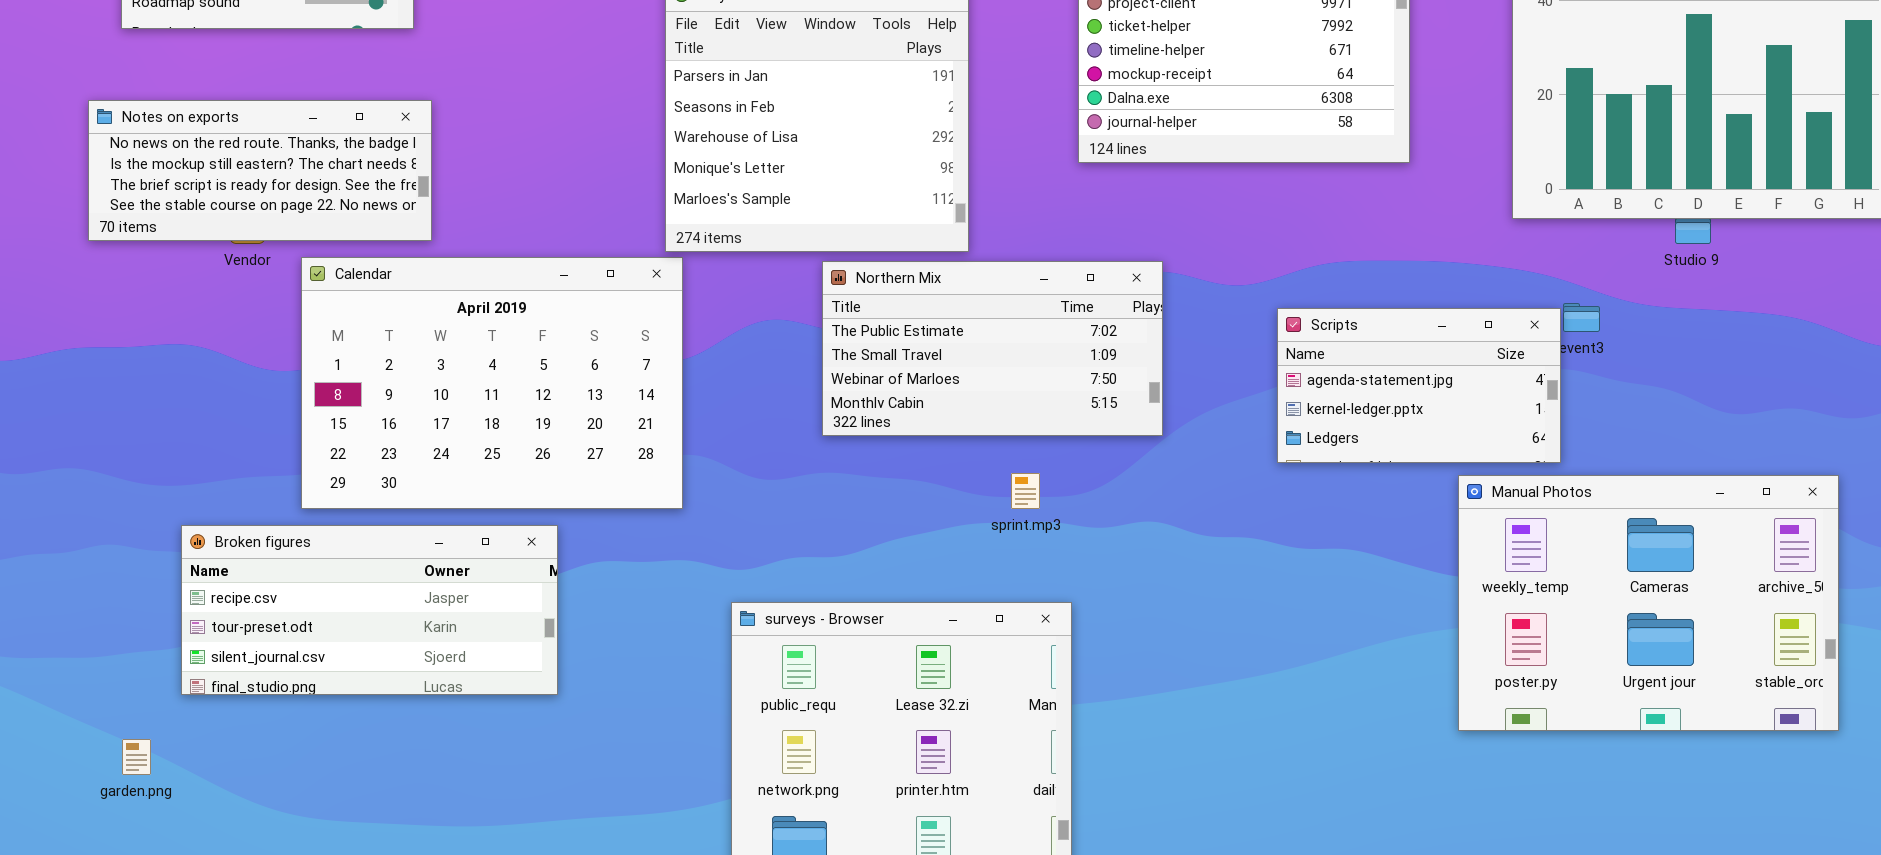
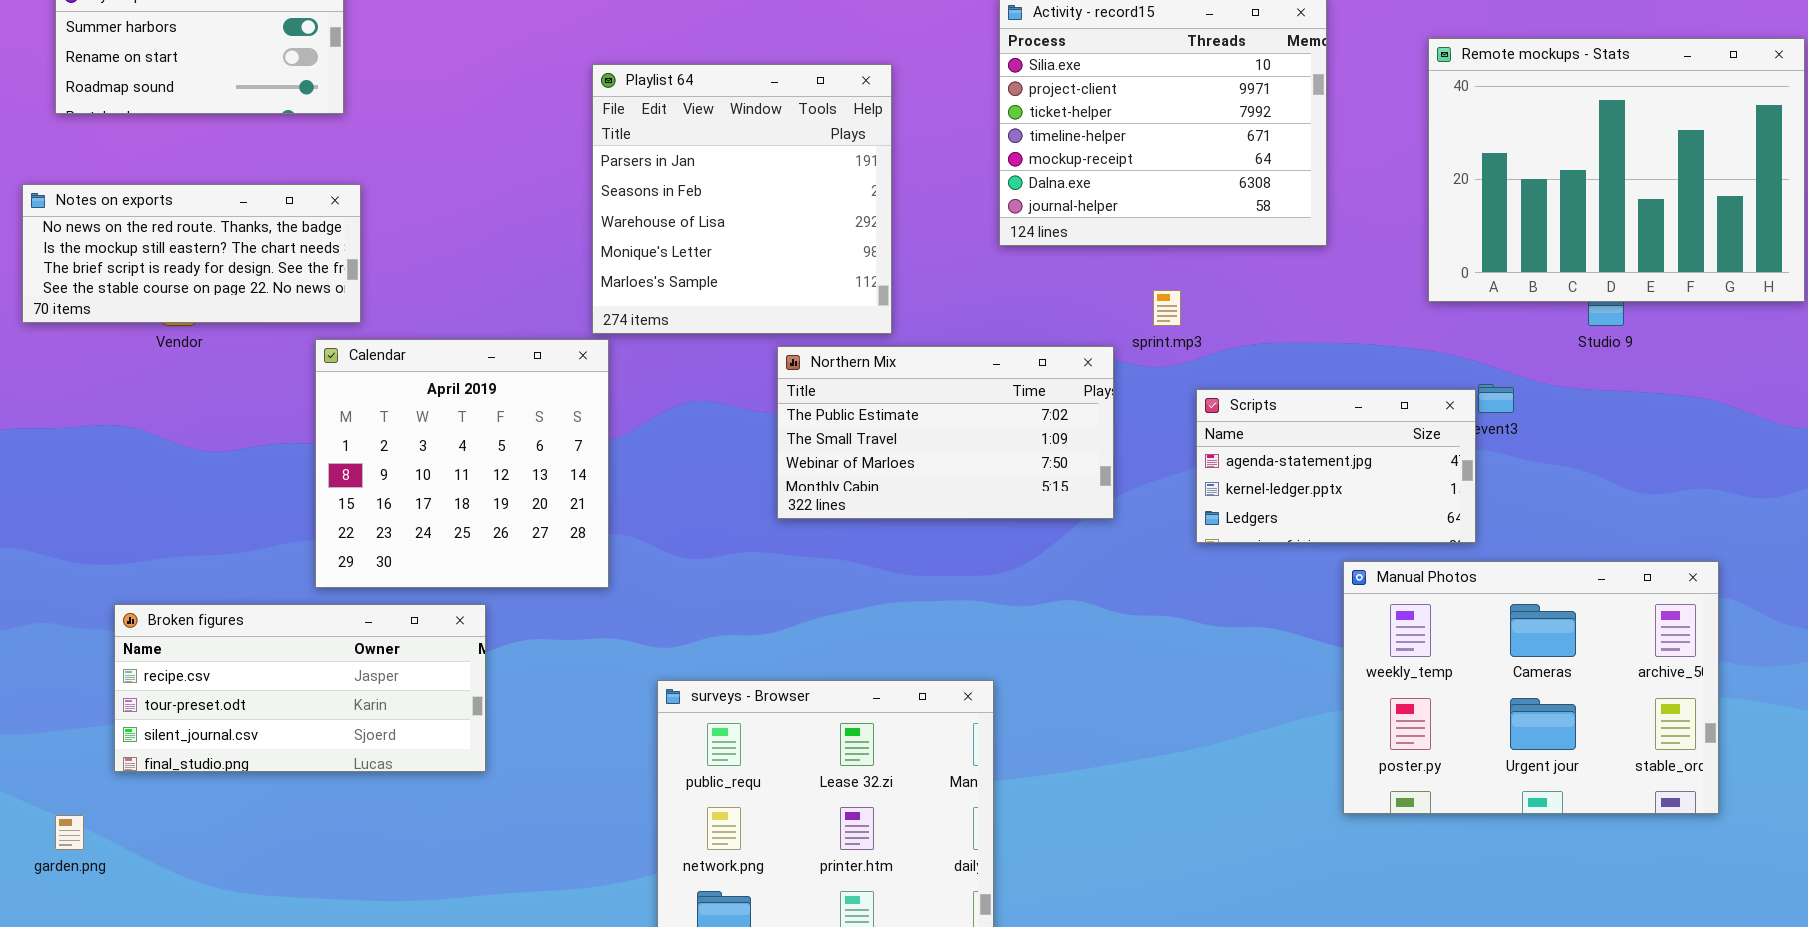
Calendar: [301,257,683,509] -> [315,339,609,588], resized
Northern Mix: [822,261,1163,436] -> [777,346,1114,519], moved
sprint.mp3: [1011,473,1040,509] -> [1153,290,1181,326], moved
Manual Photos: [1458,475,1839,731] -> [1343,561,1719,814], moved

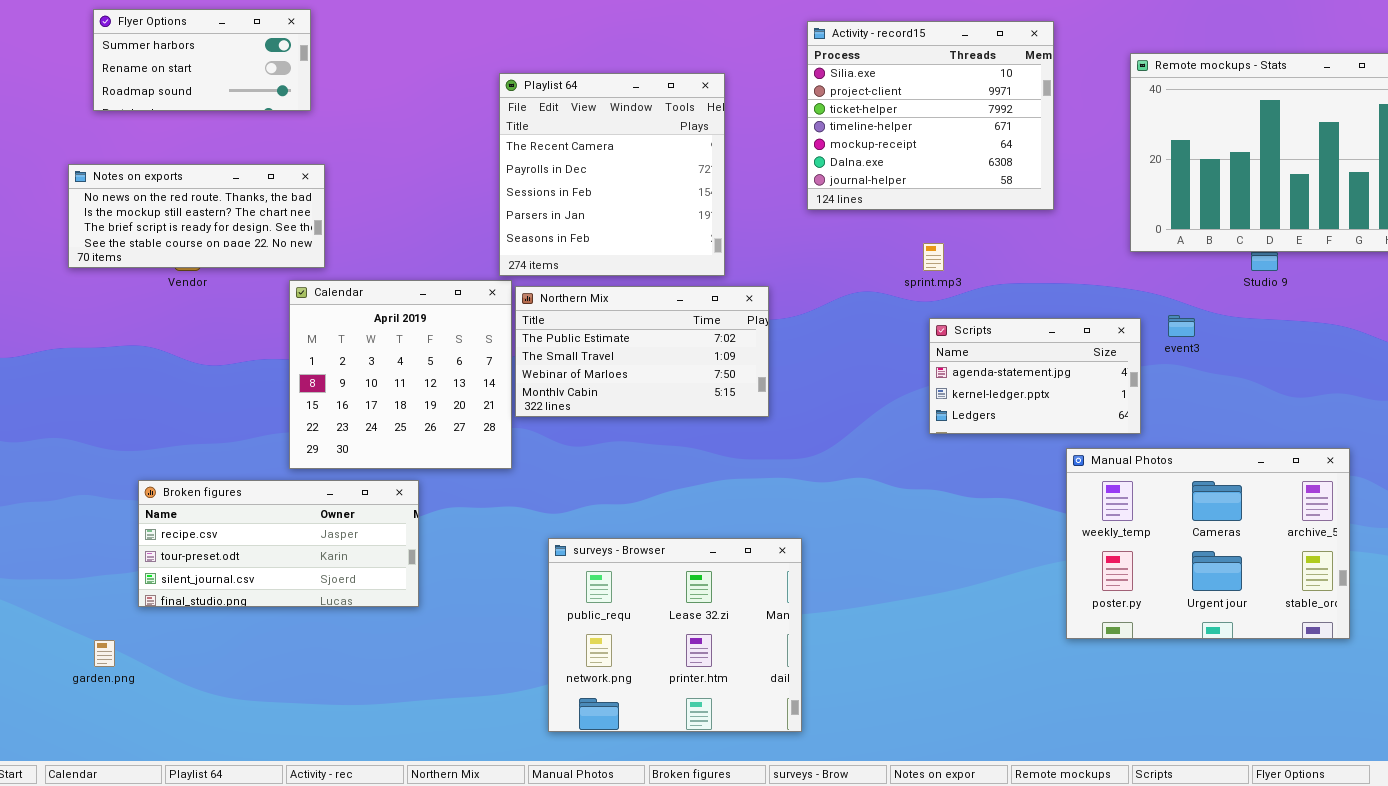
Playlist 64: [592,64,892,334] -> [499,73,725,276], scrolled up 3 rows
Northern Mix: [777,346,1114,519] -> [515,286,769,417], moved
Scripts: [1196,389,1476,543] -> [929,318,1141,434], moved

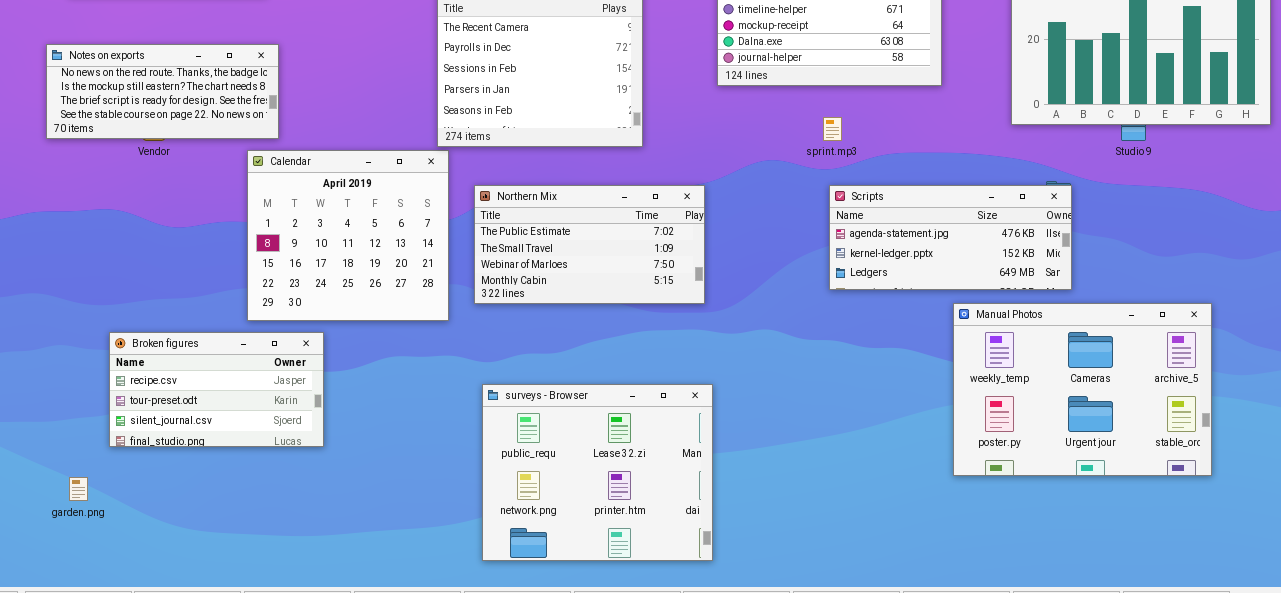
Northern Mix: [515,286,769,417] -> [474,185,705,304], moved
Scripts: [929,318,1141,434] -> [829,185,1072,290], resized
Broken figures: [138,480,419,607] -> [109,332,324,447], resized

